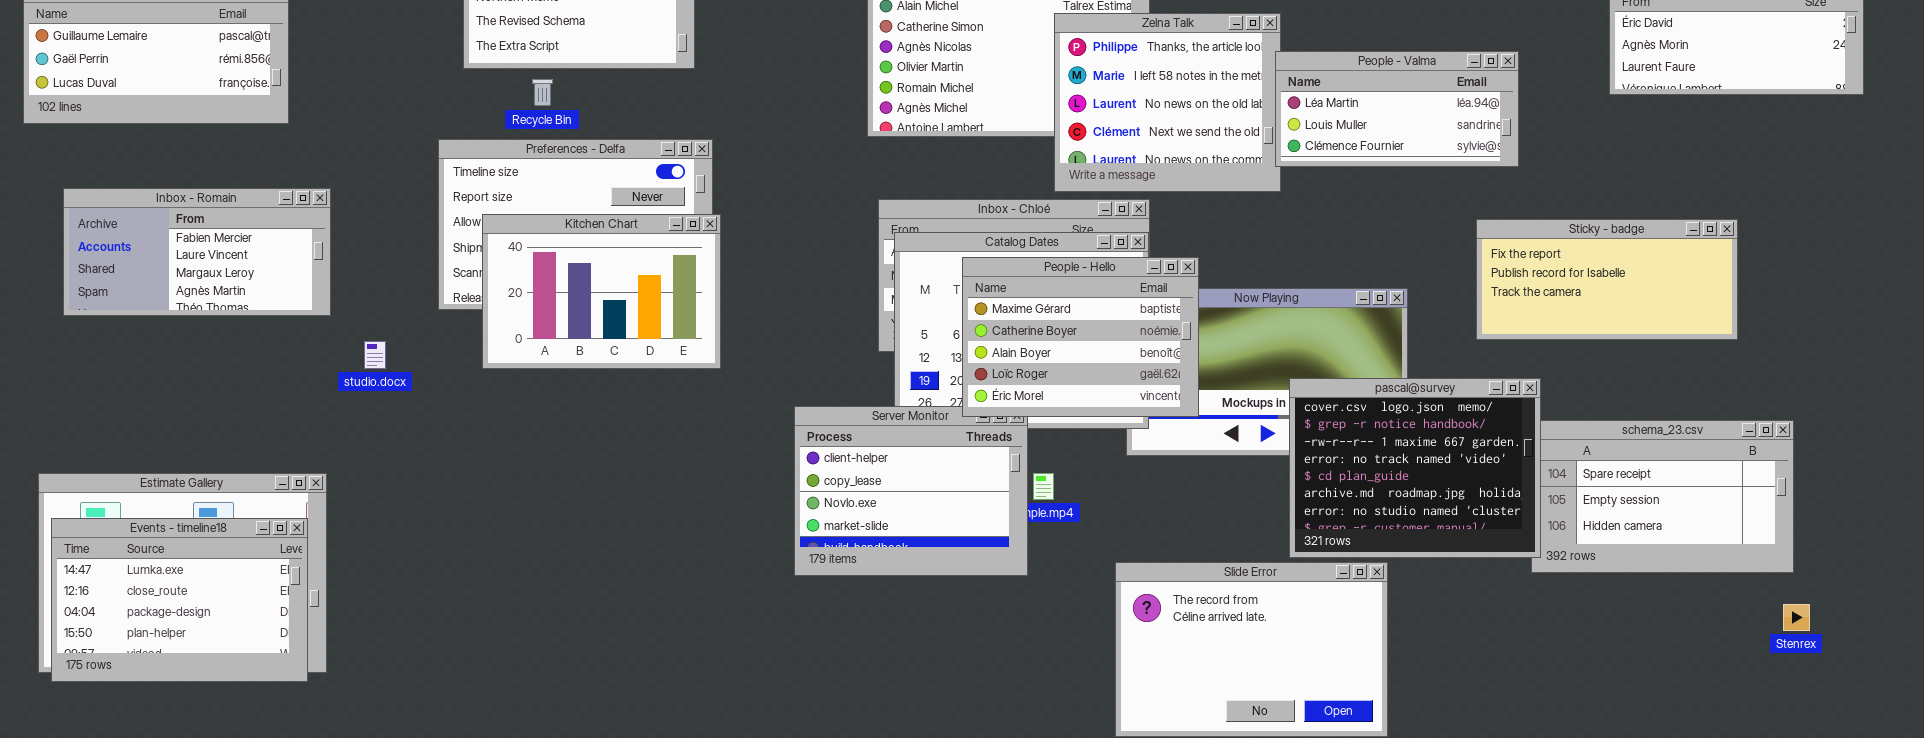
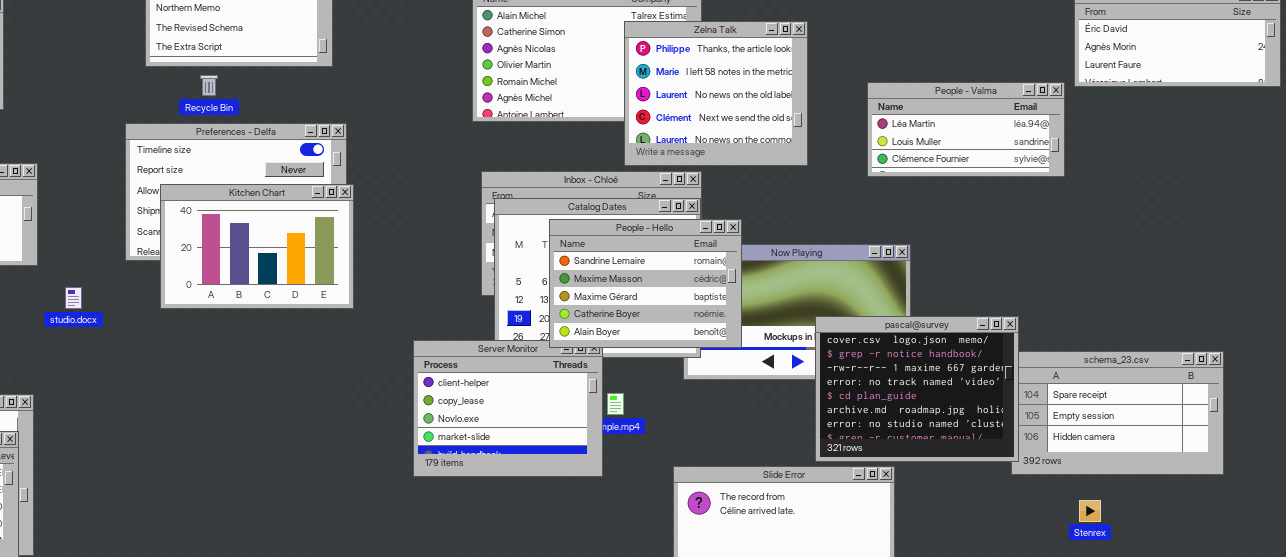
People - Valma: [1275,51,1519,167] -> [867,82,1065,177], moved
Sticky - badge: [1476,219,1738,340] -> none, closed
People - Hello: [962,257,1199,417] -> [549,219,742,348], scrolled up 2 rows
Stenrex: [1783,604,1810,631] -> [1079,500,1101,522], moved

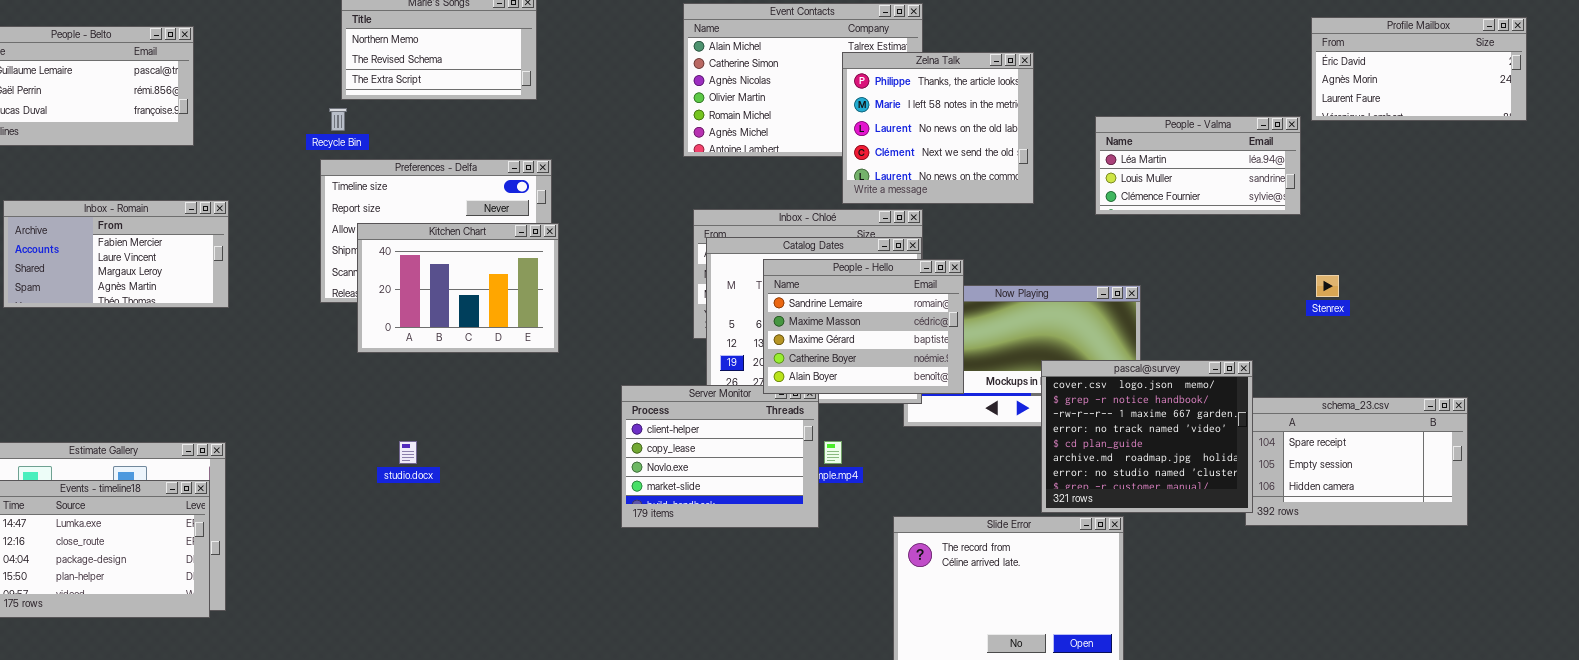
Recycle Bin: [200,75,218,96] -> [329,108,347,131], moved
studio.docx: [65,287,82,309] -> [399,441,417,464], moved
Stenrex: [1079,500,1101,522] -> [1316,275,1339,297], moved

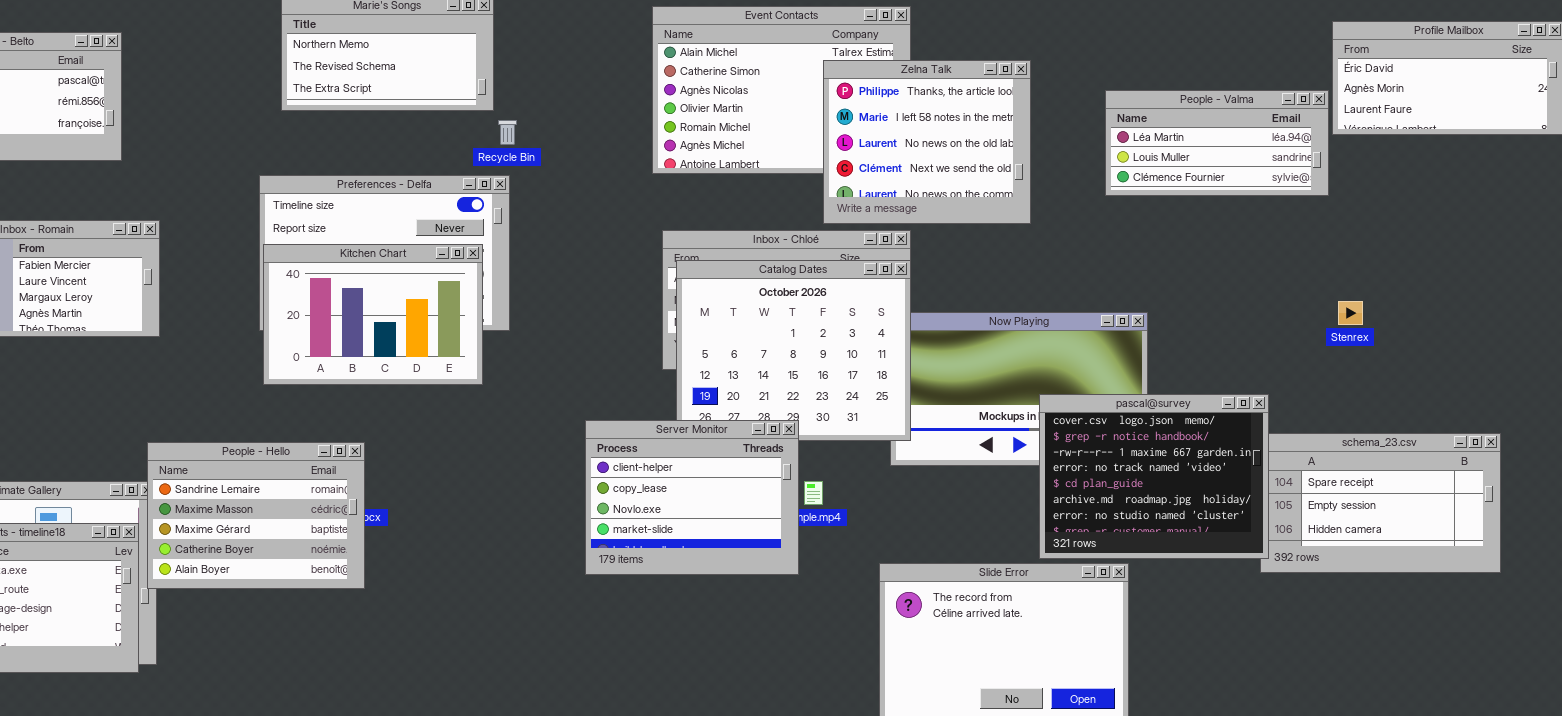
Recycle Bin: [329,108,347,131] -> [498,120,517,145], moved
People - Valma: [1095,116,1301,215] -> [1105,90,1329,196], moved
Kitchen Chart: [357,223,559,353] -> [263,244,483,385], moved
People - Hello: [763,259,964,394] -> [147,442,365,589], moved

